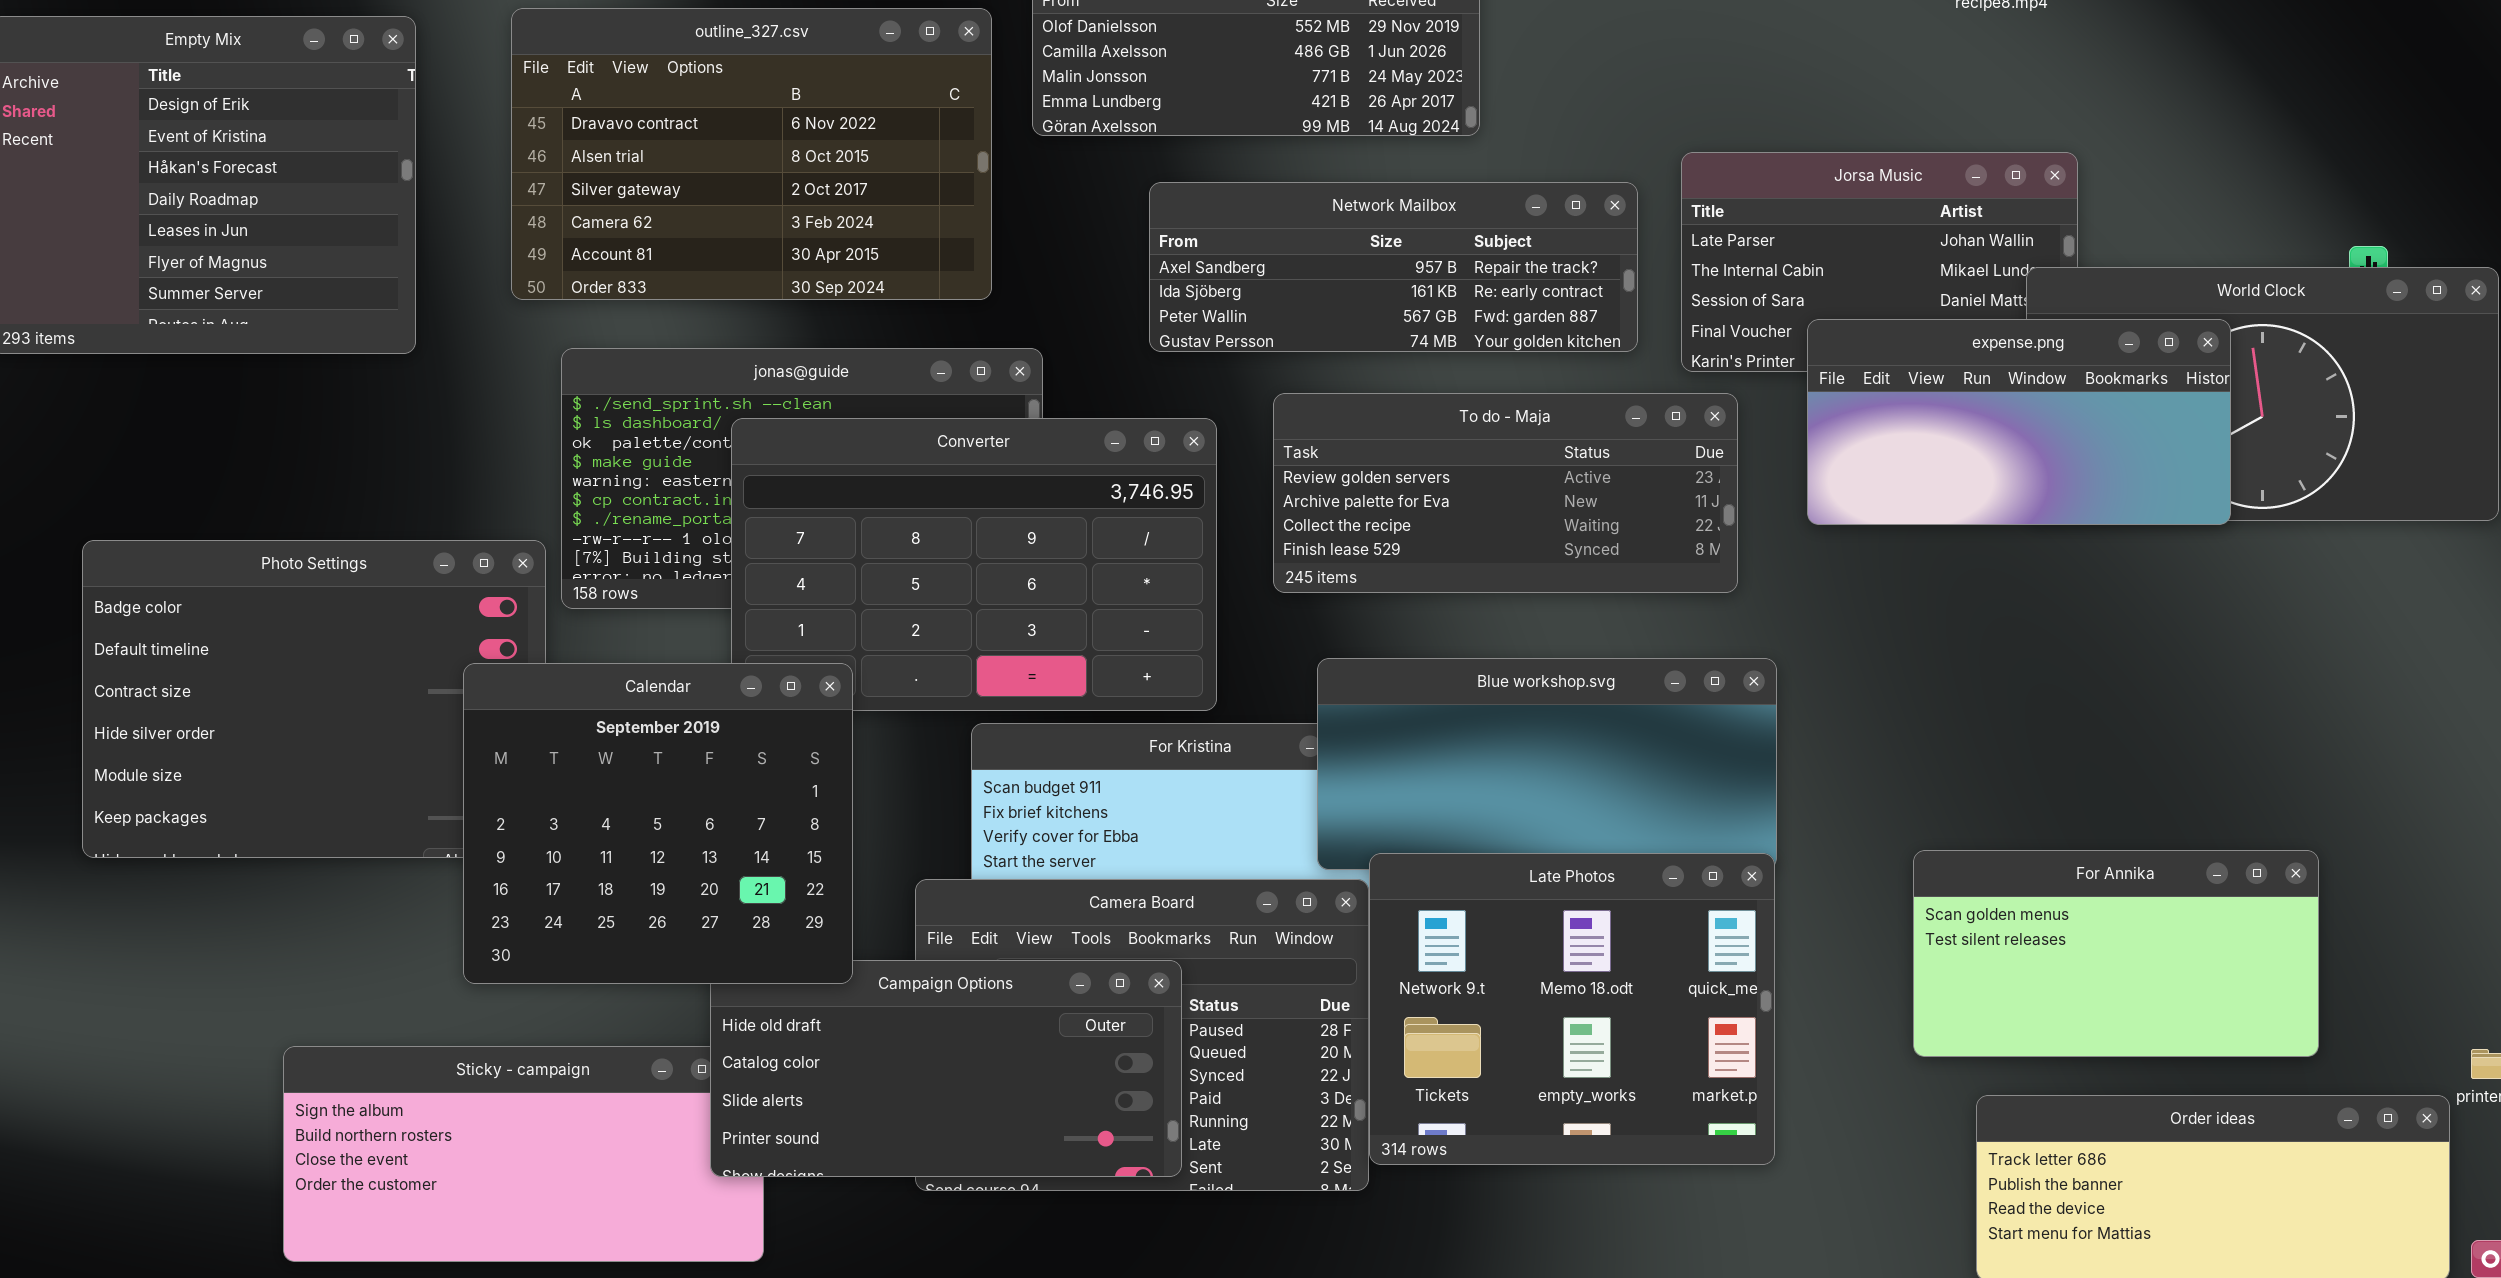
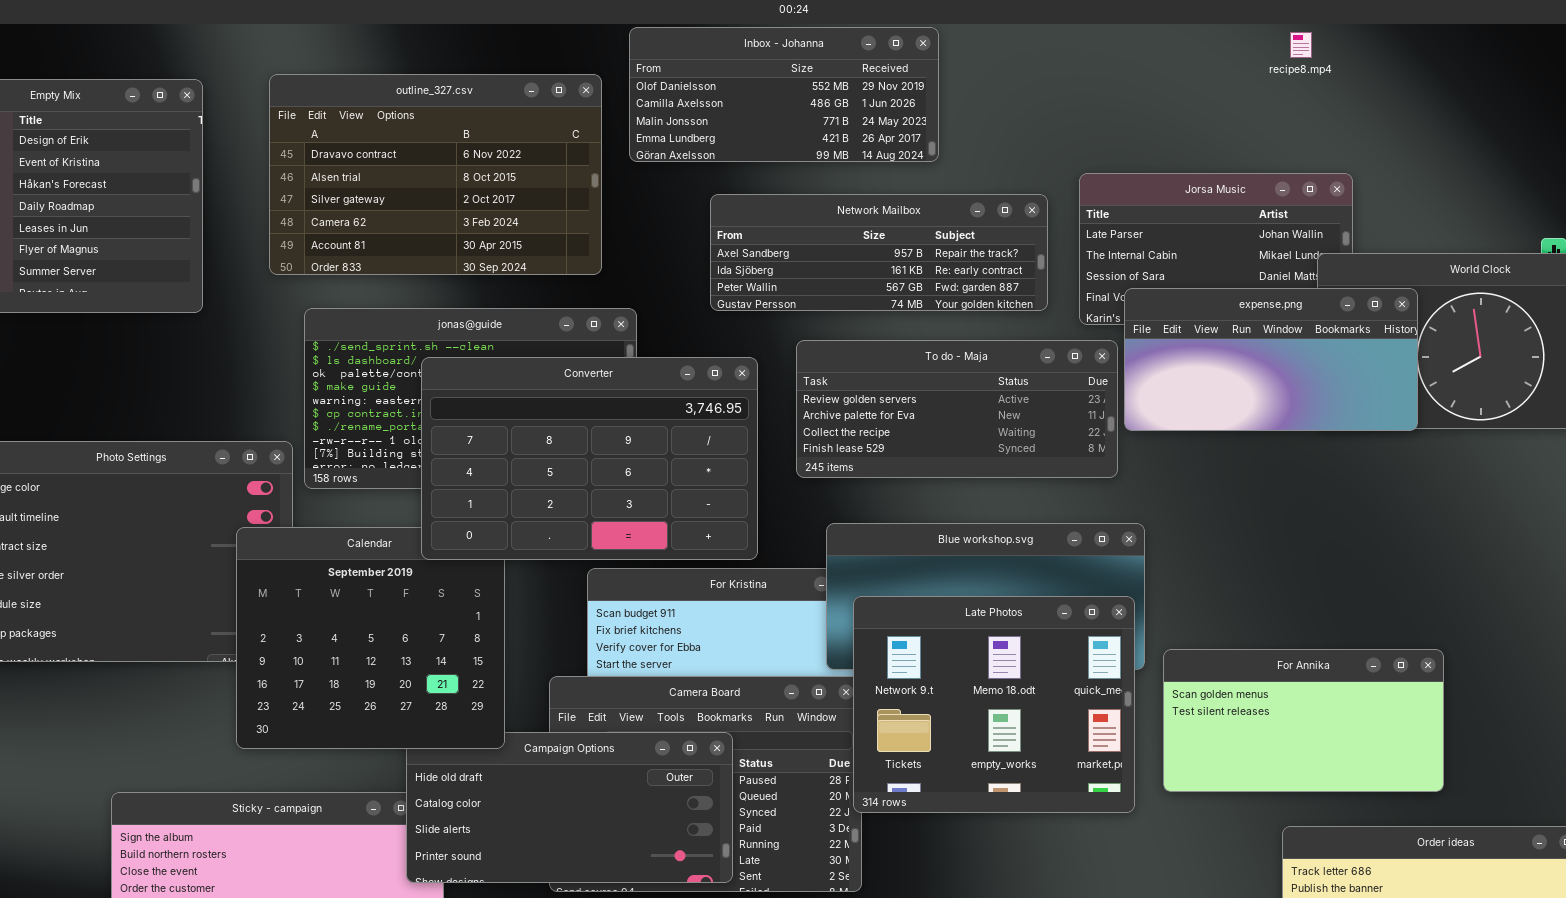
expense.png: [1807,319,2231,525] -> [1124,288,1418,431], moved
Converter: [731,418,1217,711] -> [421,357,758,560], raised
For Annika: [1913,850,2319,1057] -> [1163,649,1444,792], moved
Late Photos: [1369,853,1775,1165] -> [853,596,1135,813], moved

